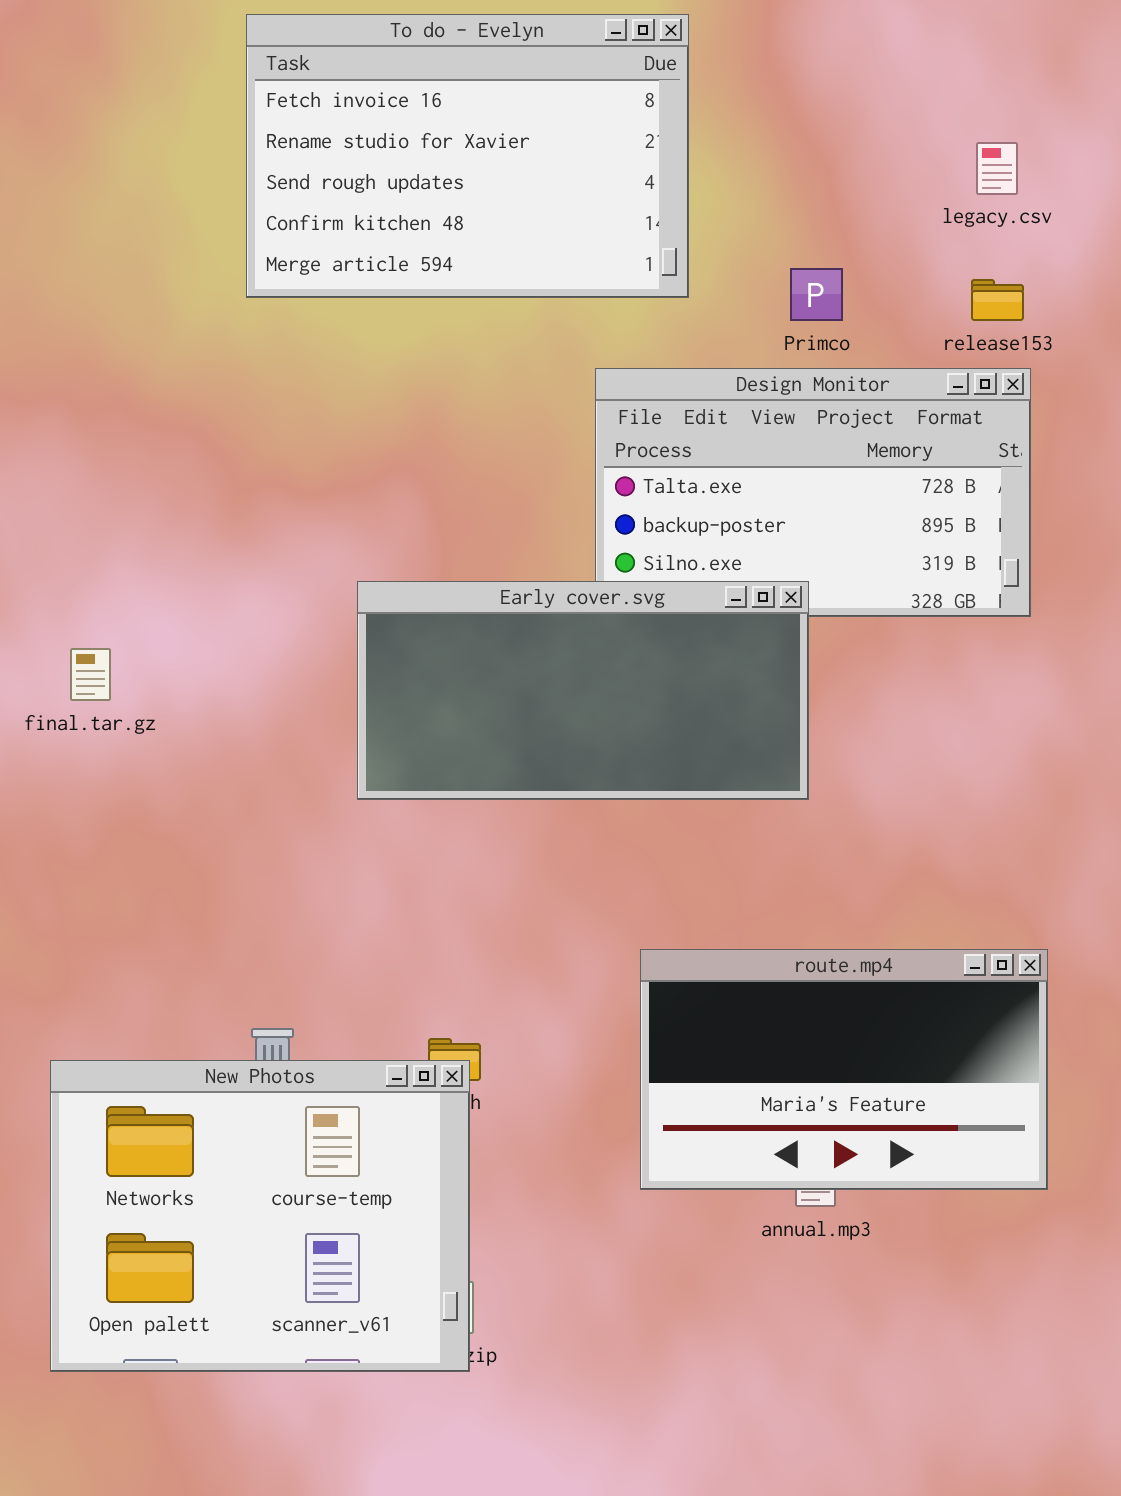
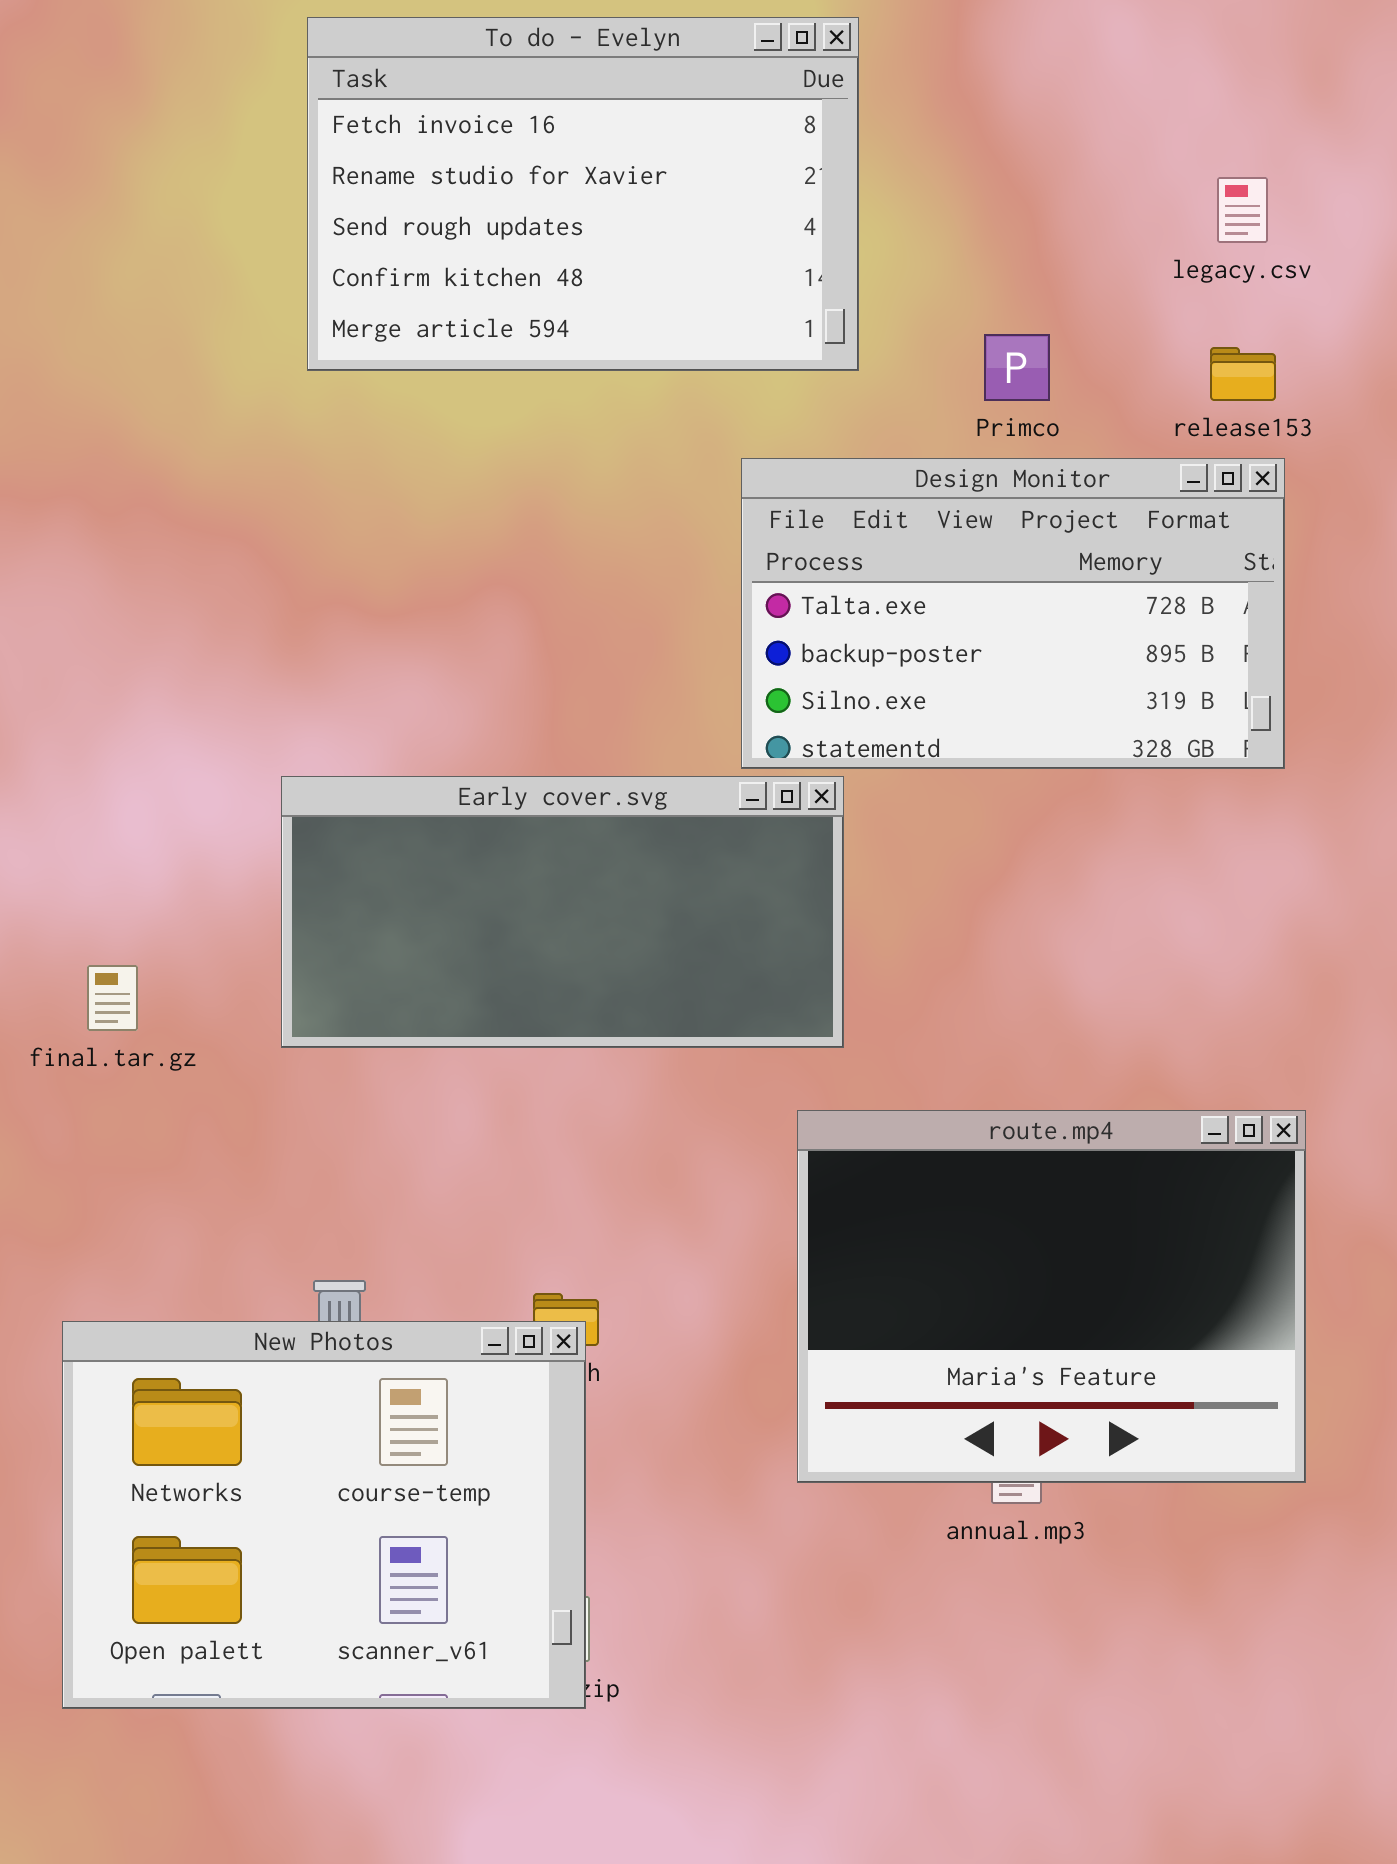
Early cover.svg: [357,581,809,800] -> [281,776,844,1048], moved
final.tar.gz: [70,648,111,701] -> [87,965,138,1031], moved
route.mp4: [640,949,1048,1190] -> [797,1110,1306,1483], resized

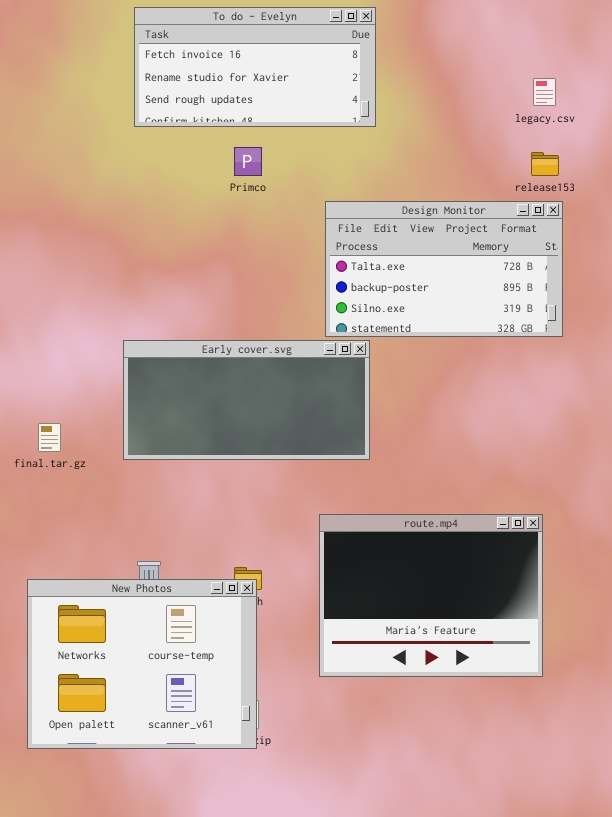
To do - Evelyn: [307,17,859,371] -> [134,7,376,127], resized
Primco: [984,334,1050,401] -> [234,147,262,176], moved
route.mp4: [797,1110,1306,1483] -> [319,514,543,677], moved

